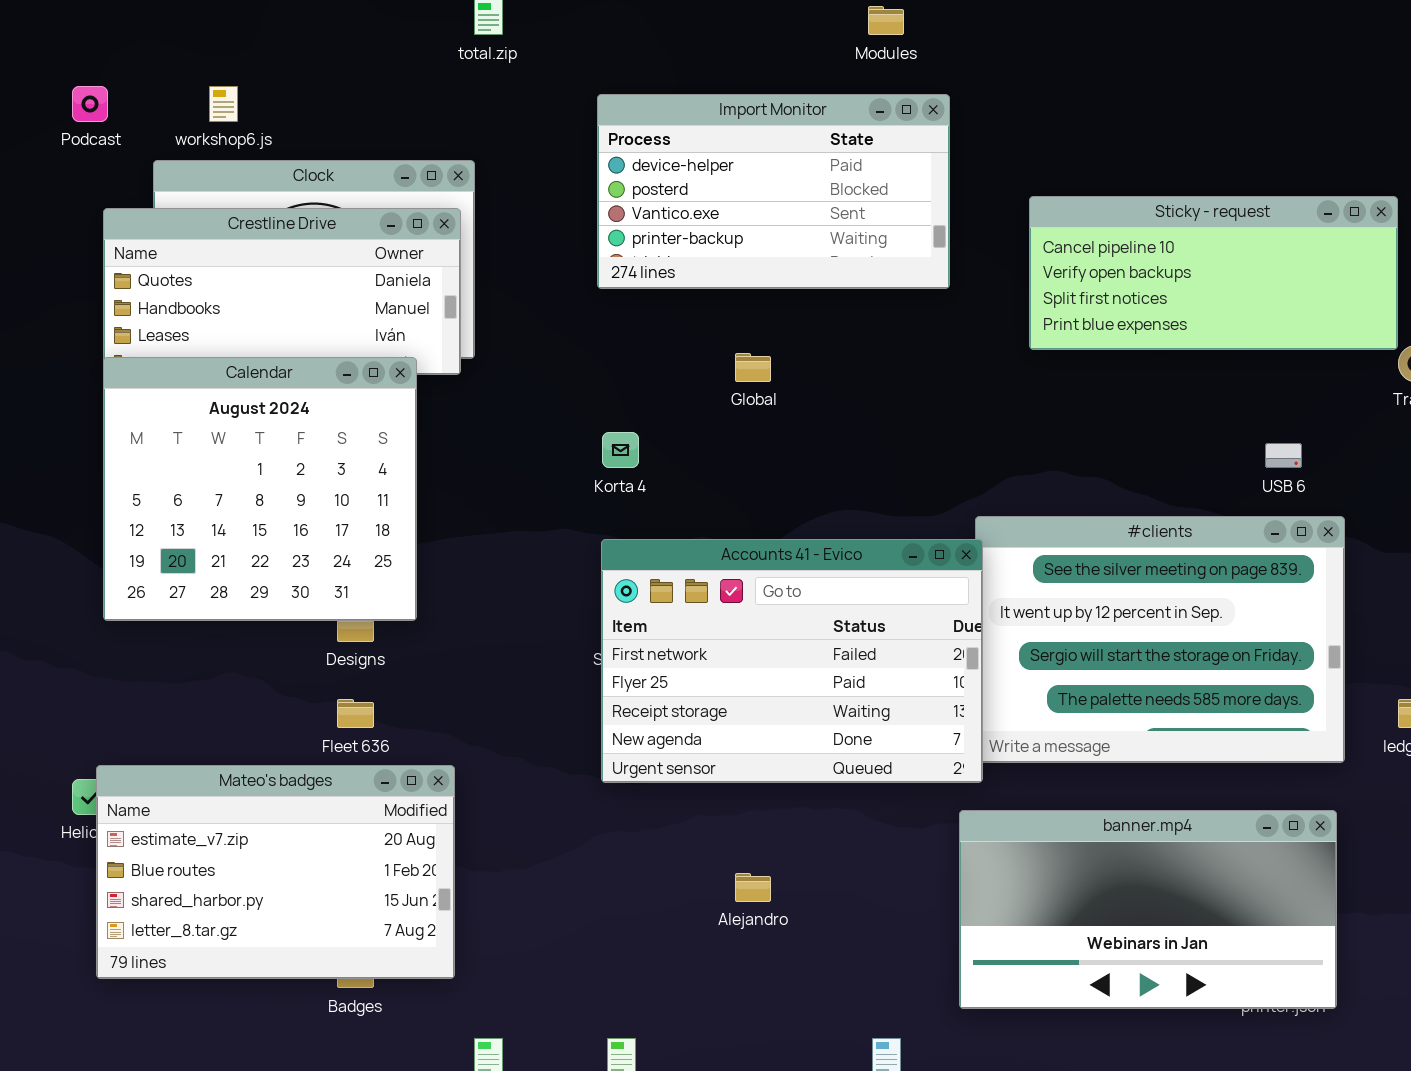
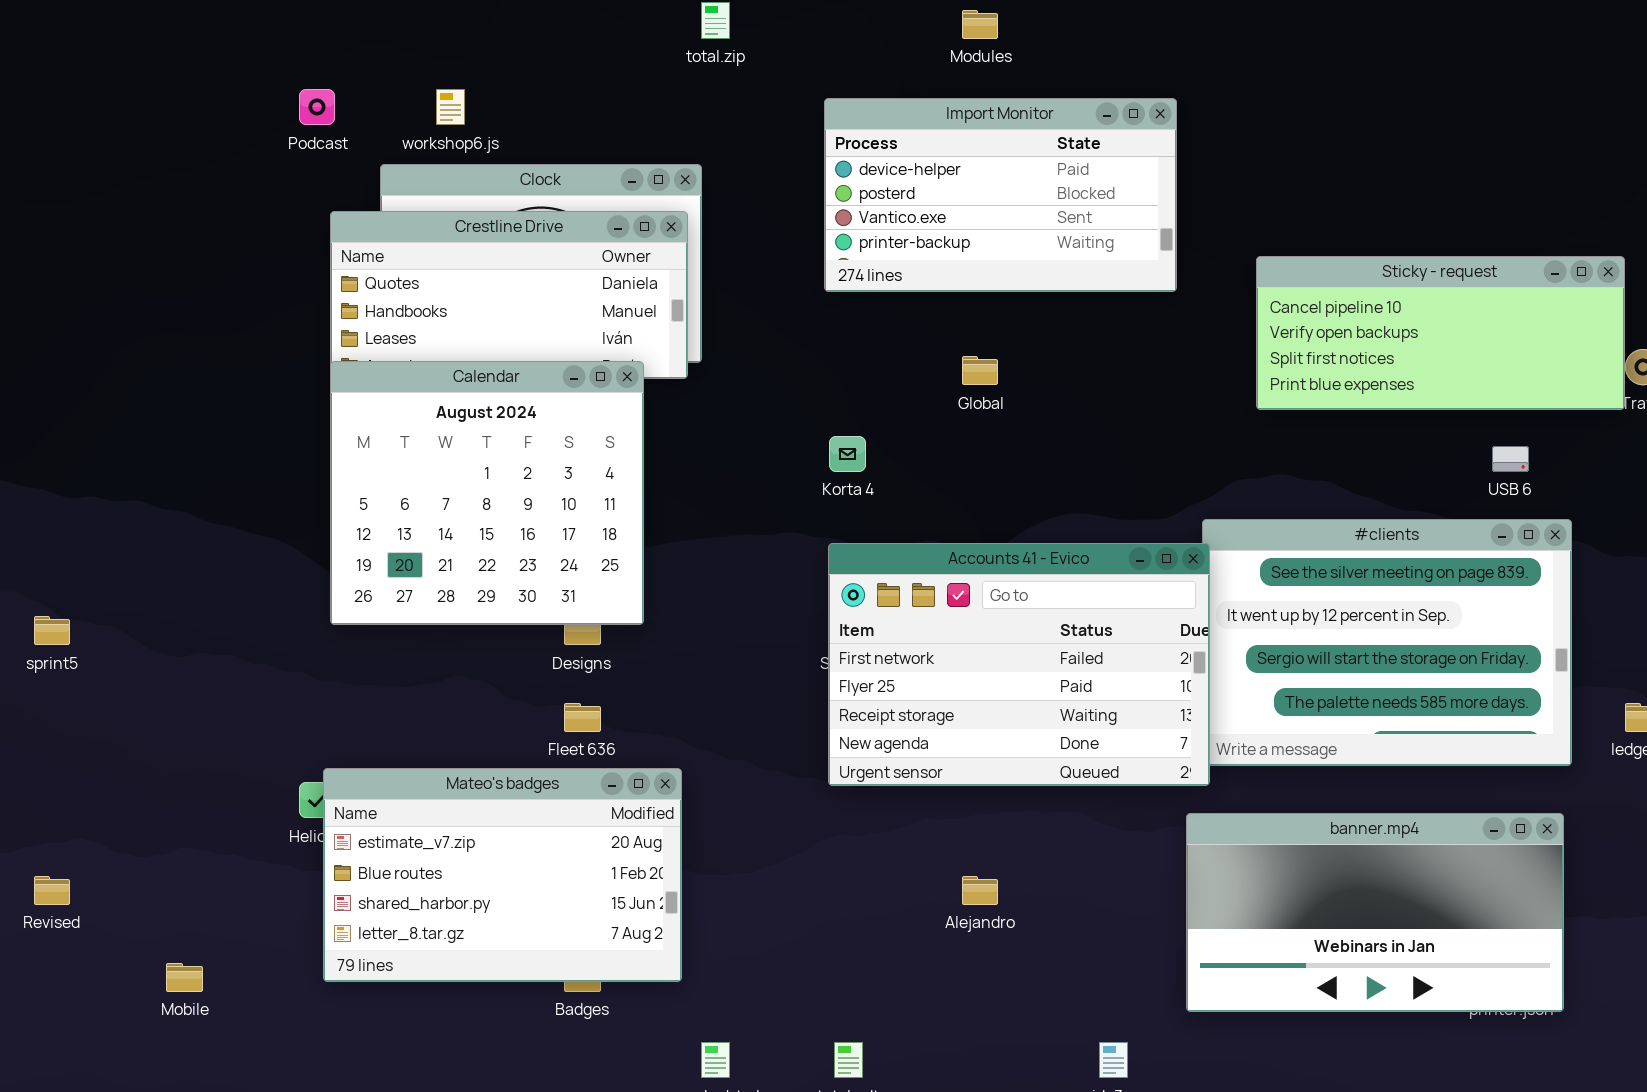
Modules: [868,6,904,35] -> [962,10,998,39], moved
Sticky - request: [1029,196,1398,350] -> [1256,256,1625,410], moved

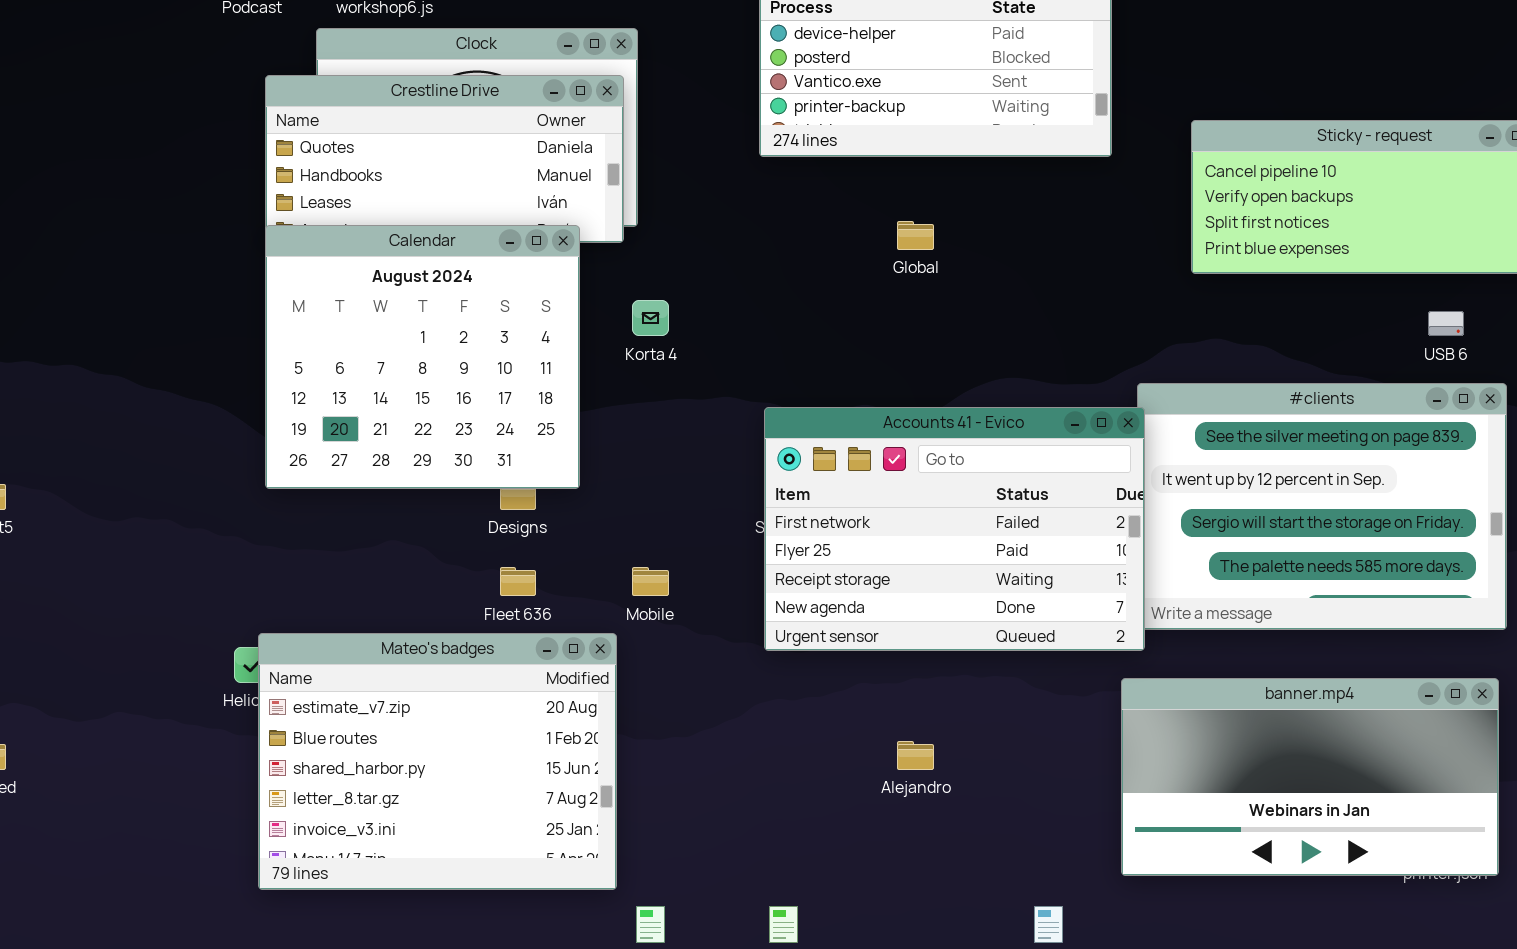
Korta 4: [829,436,866,472] -> [632,300,669,336], moved
Mateo's badges: [323,768,682,982] -> [258,633,617,890], resized
Mobile: [166,963,203,992] -> [632,567,669,596], moved

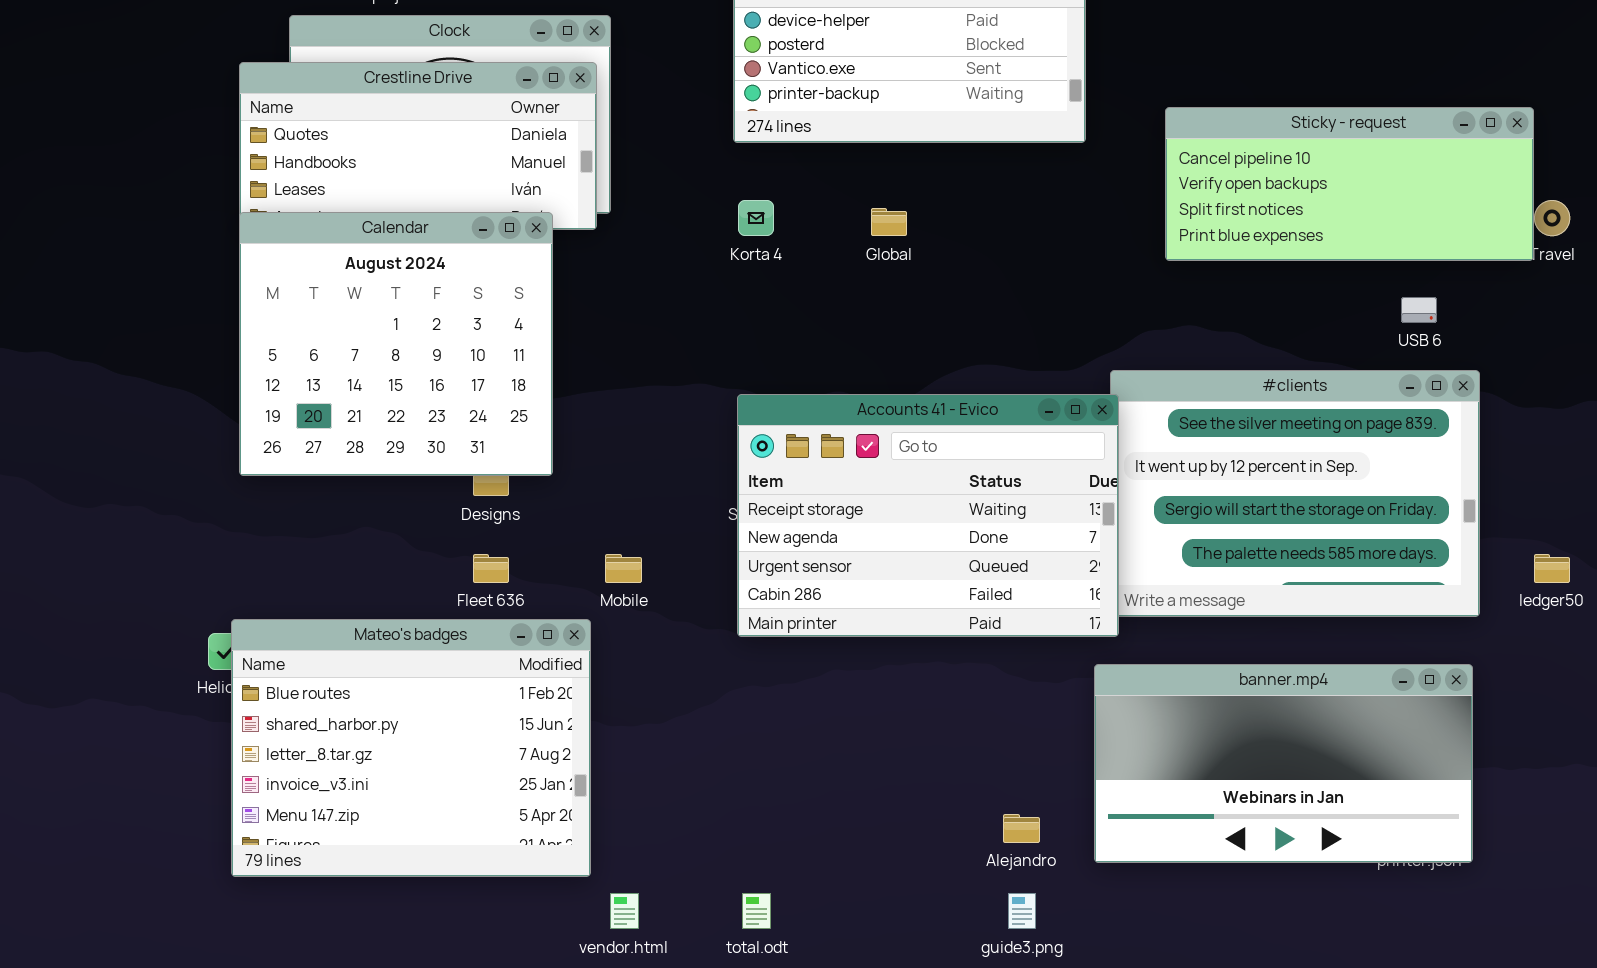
Korta 4: [632,300,669,336] -> [738,200,774,236], moved
Accounts 41 - Evico: [764,407,1145,651] -> [737,394,1119,637], scrolled down 2 rows
Mateo's badges: [258,633,617,890] -> [231,619,591,877], scrolled down 1 row
Alejandro: [897,741,934,770] -> [1003,814,1040,843], moved

